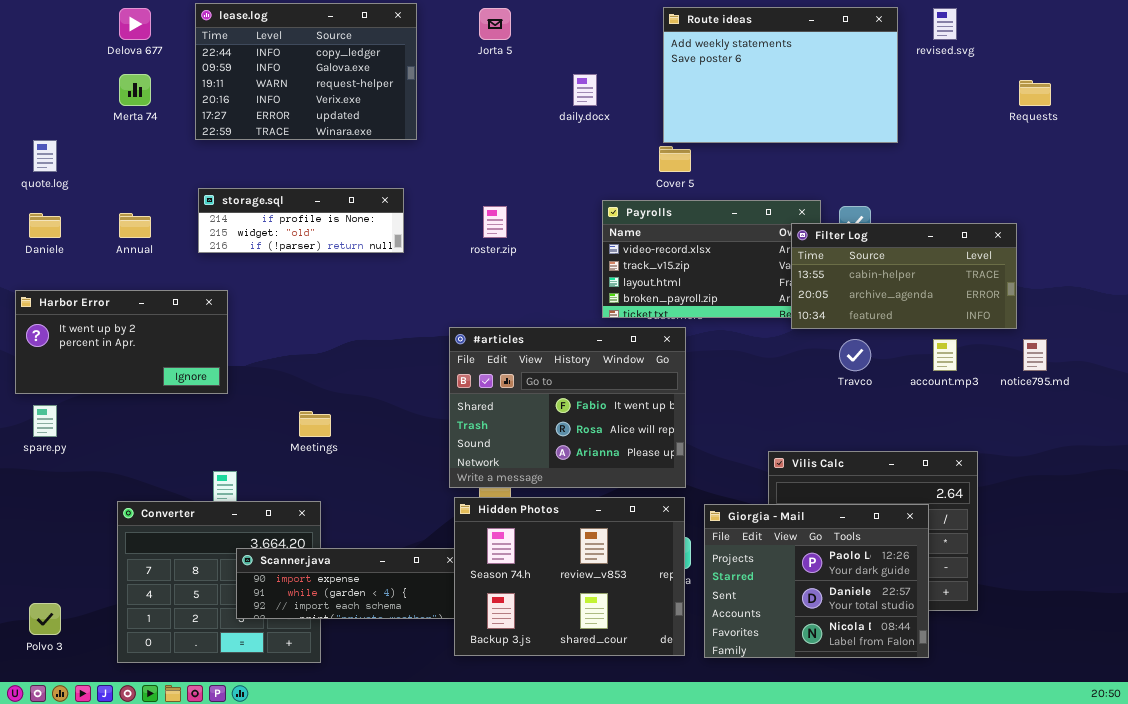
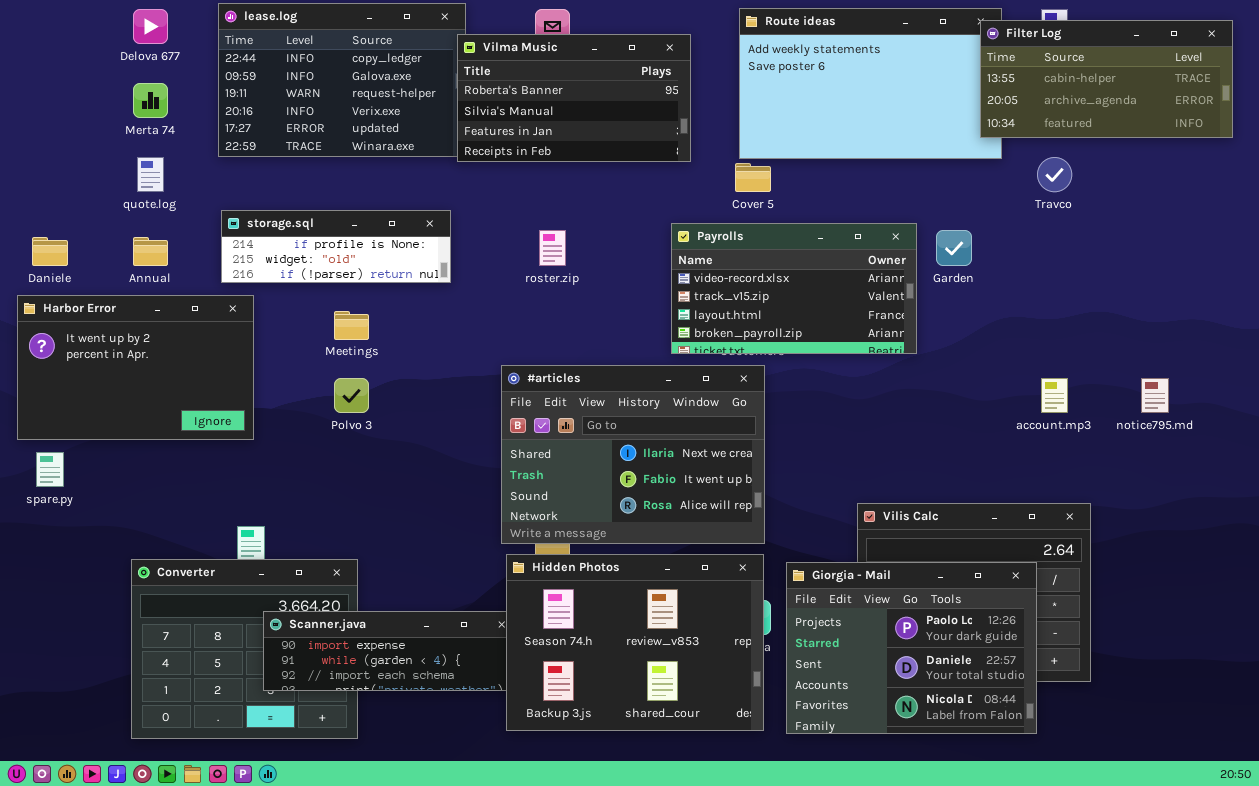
Vilma Music: none -> [457,34,691,162], opened
quote.log: [33,140,57,172] -> [137,157,164,192], moved
Filter Log: [791,223,1017,329] -> [980,20,1233,138], moved
Harbor Error: [15,290,228,394] -> [17,295,254,440], resized
#articles: [449,327,686,488] -> [501,365,765,544], scrolled up 1 row
Travco: [839,339,871,371] -> [1037,157,1072,192], moved
Meetings: [299,411,331,437] -> [334,311,369,340], moved
Polvo 3: [29,603,61,635] -> [334,378,369,413], moved

